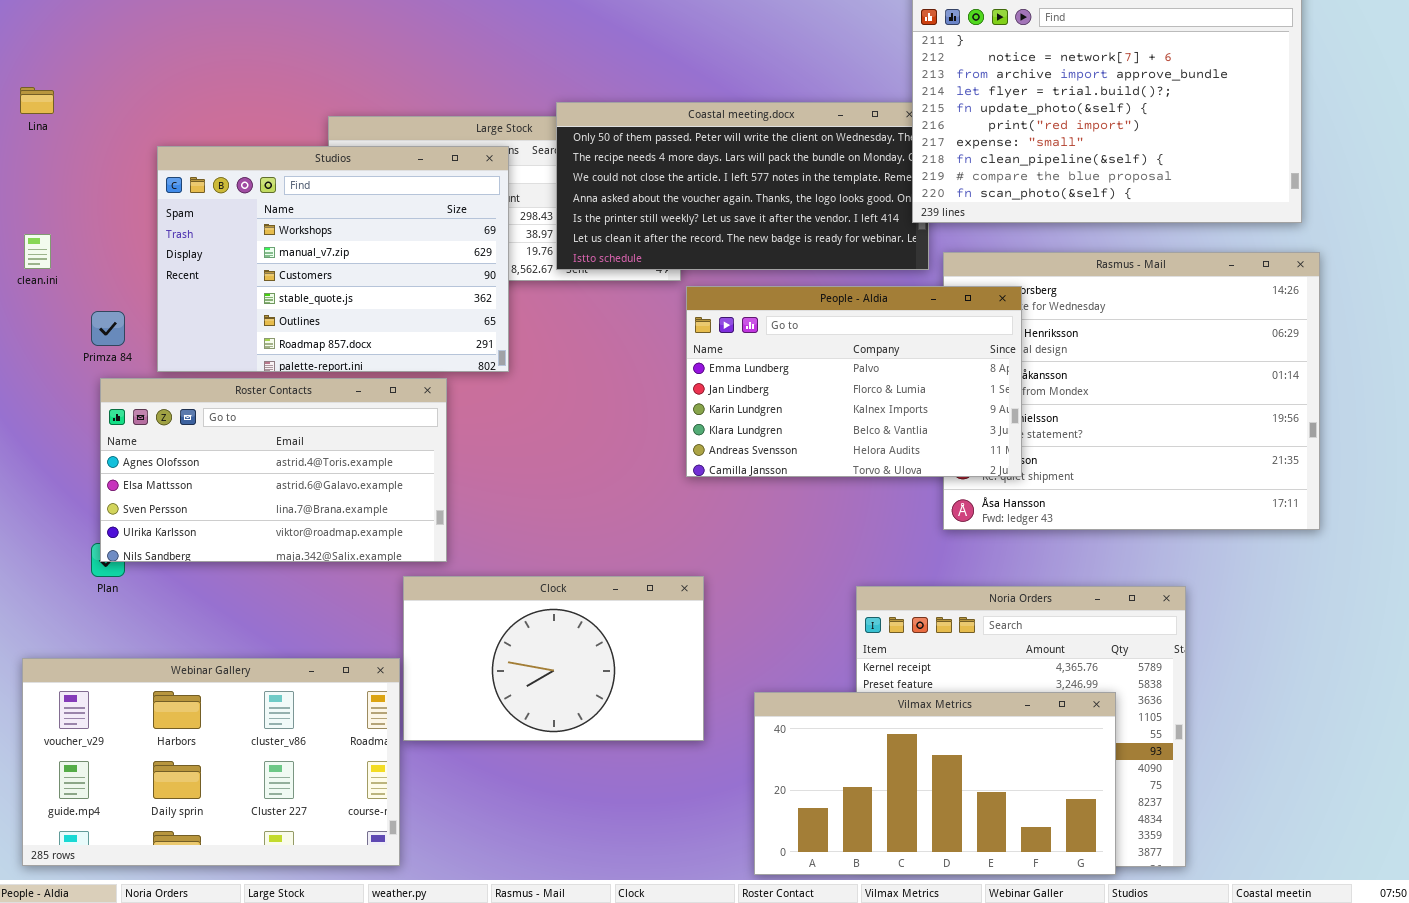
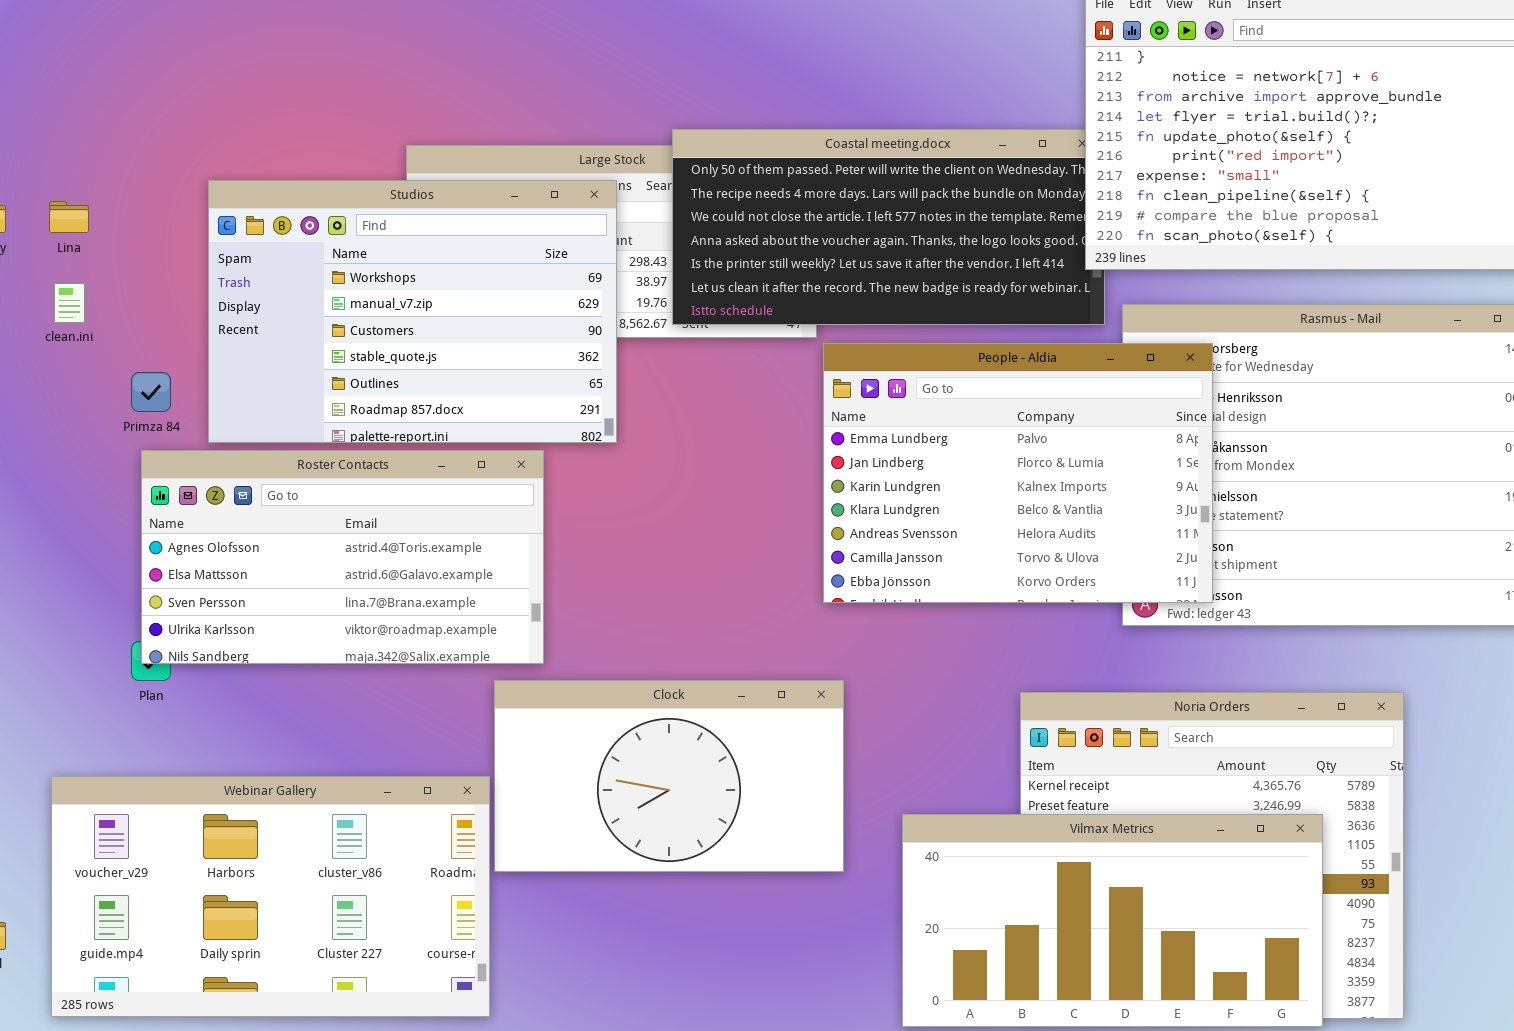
Lina: [20,87,54,114] -> [49,201,89,233], moved
People - Aldia: [686,286,1022,477] -> [823,343,1213,603], resized

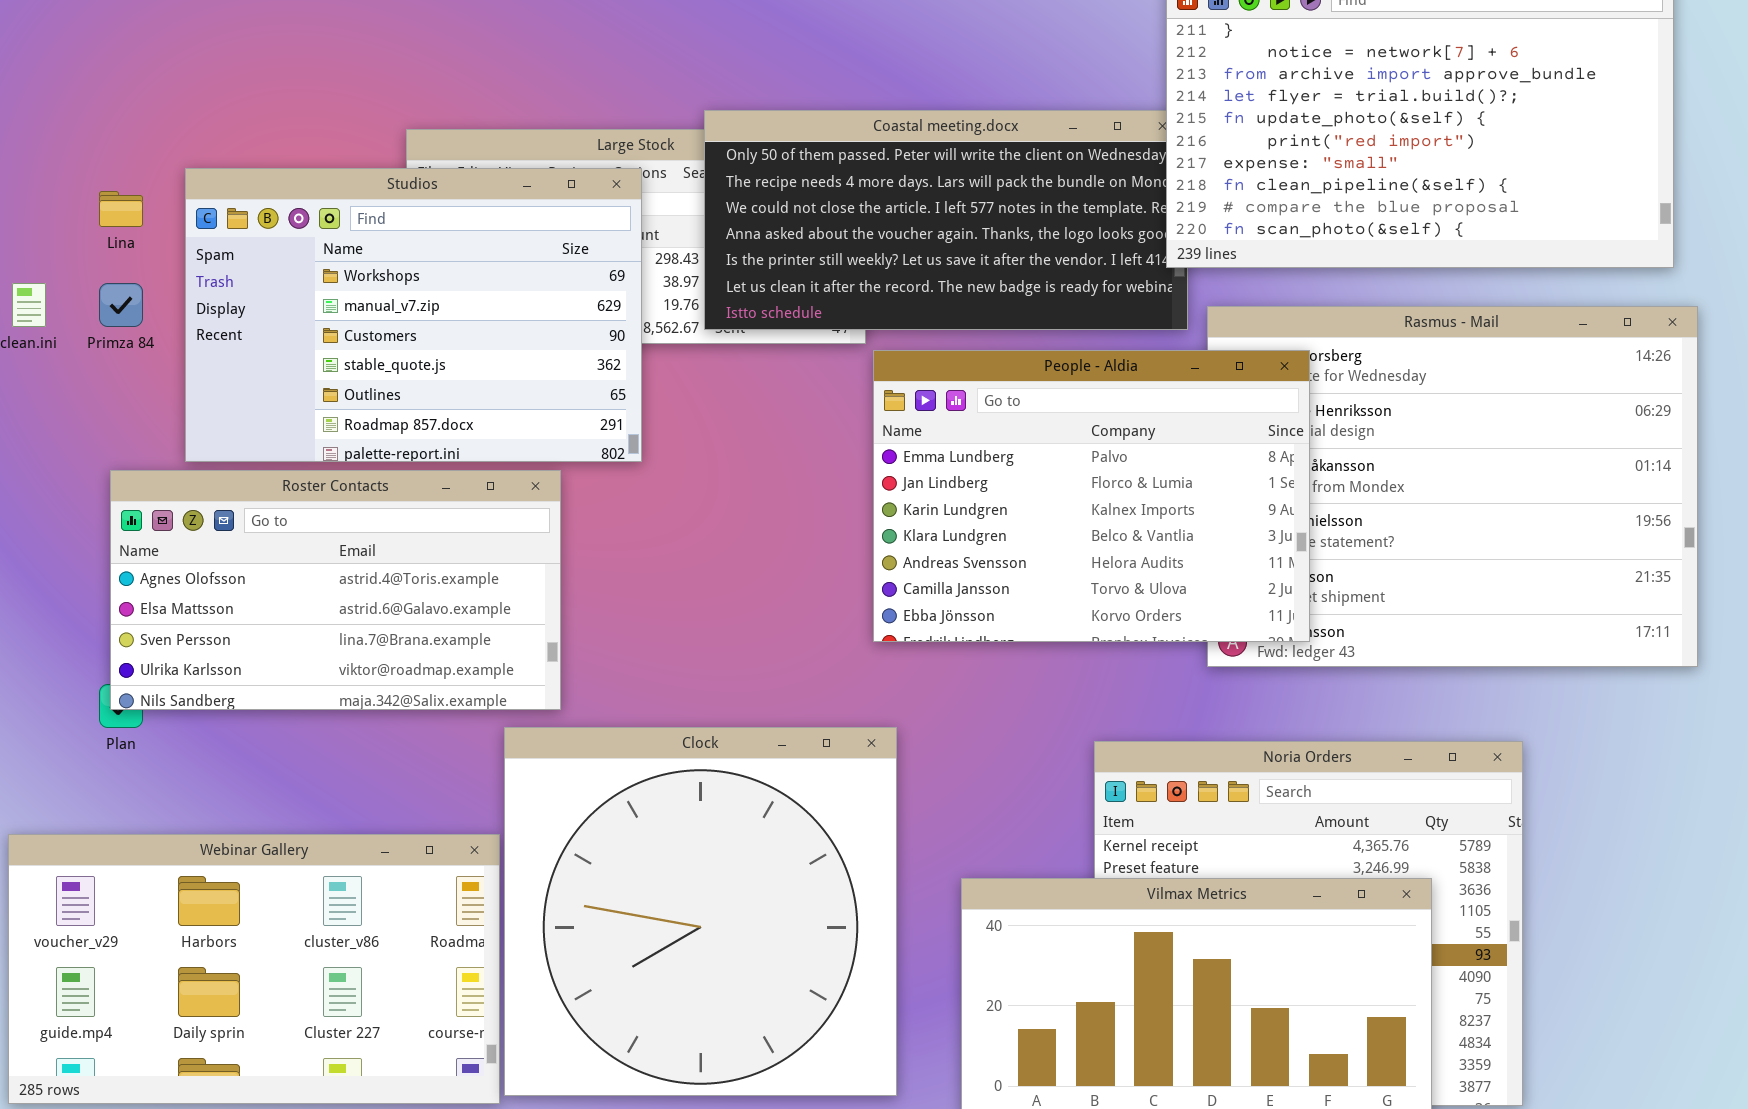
Lina: [49,201,89,233] -> [99,191,143,227], moved
Primza 84: [131,372,171,412] -> [99,283,143,327], moved
Clock: [494,680,844,872] -> [504,727,897,1096], resized

